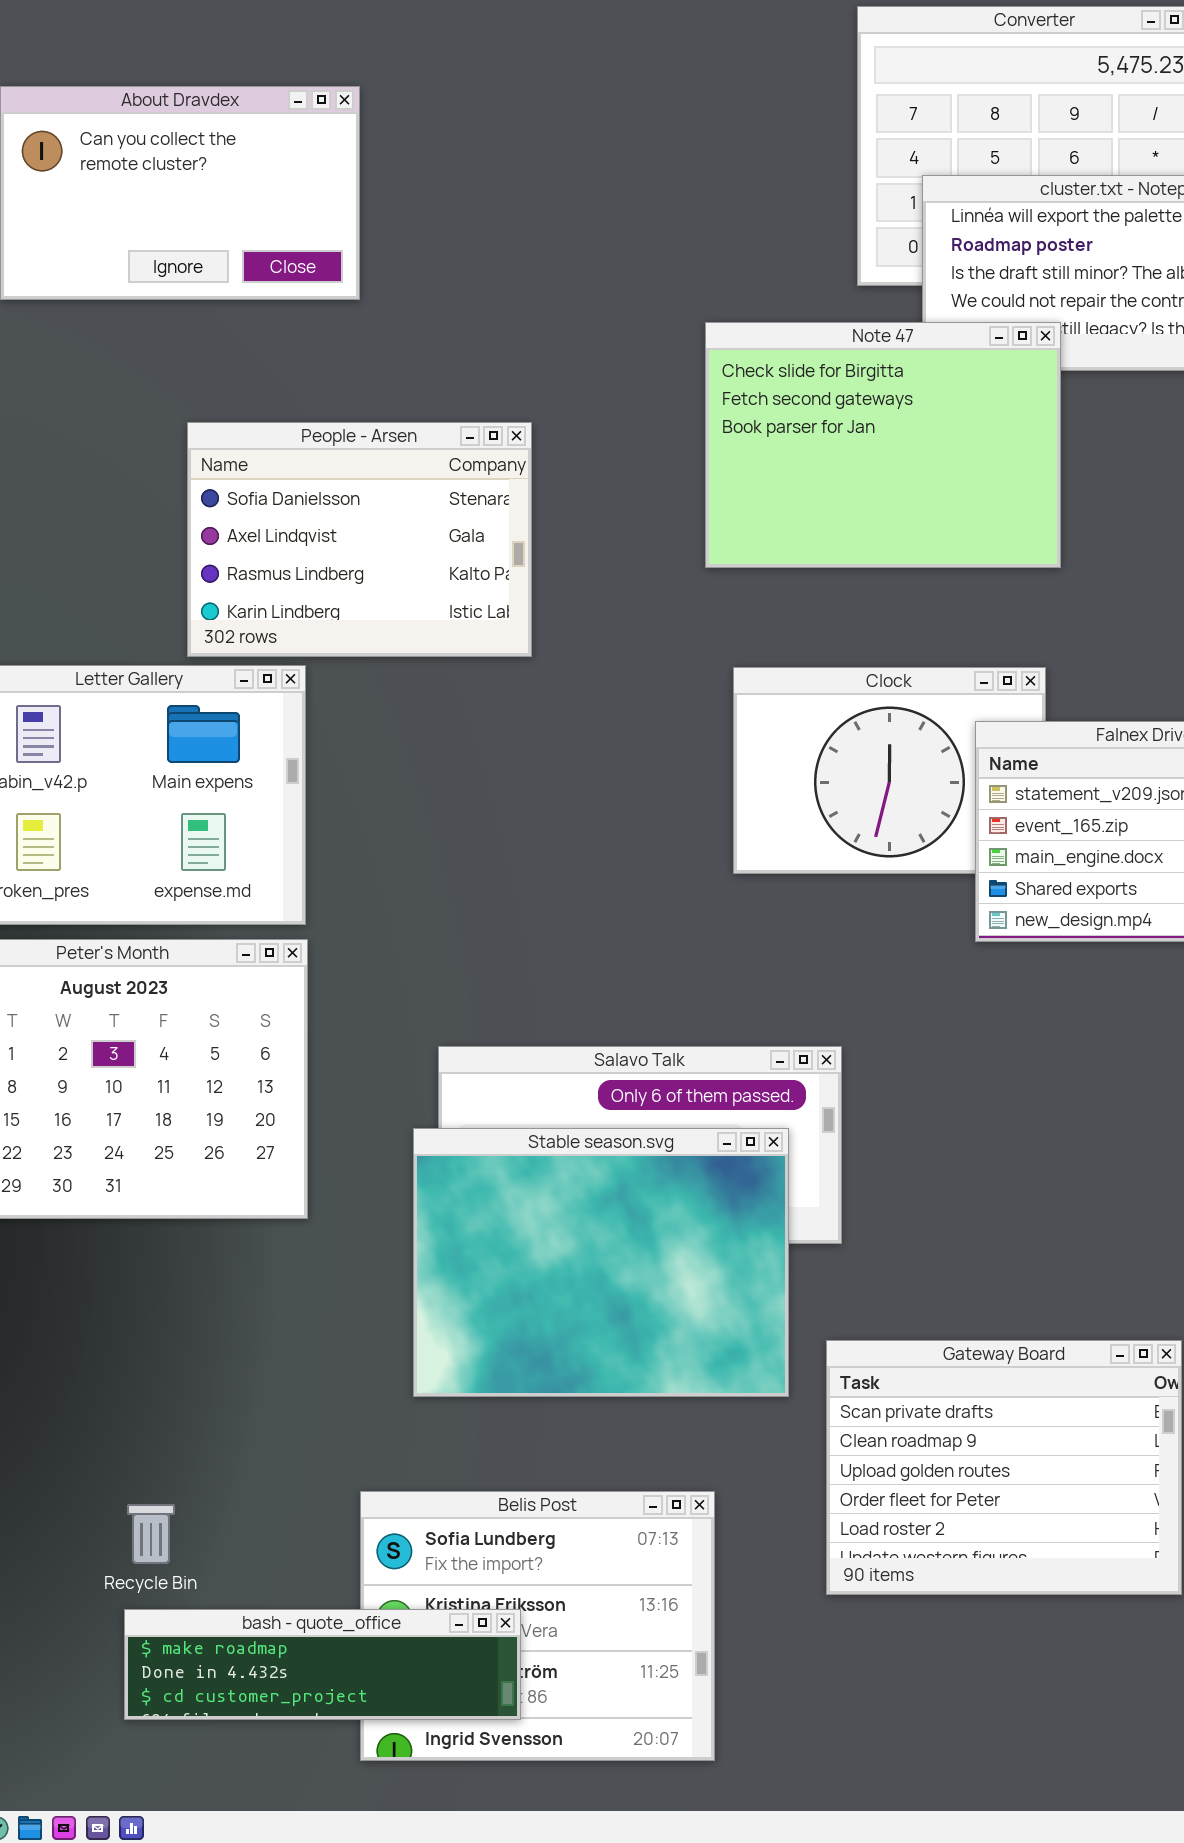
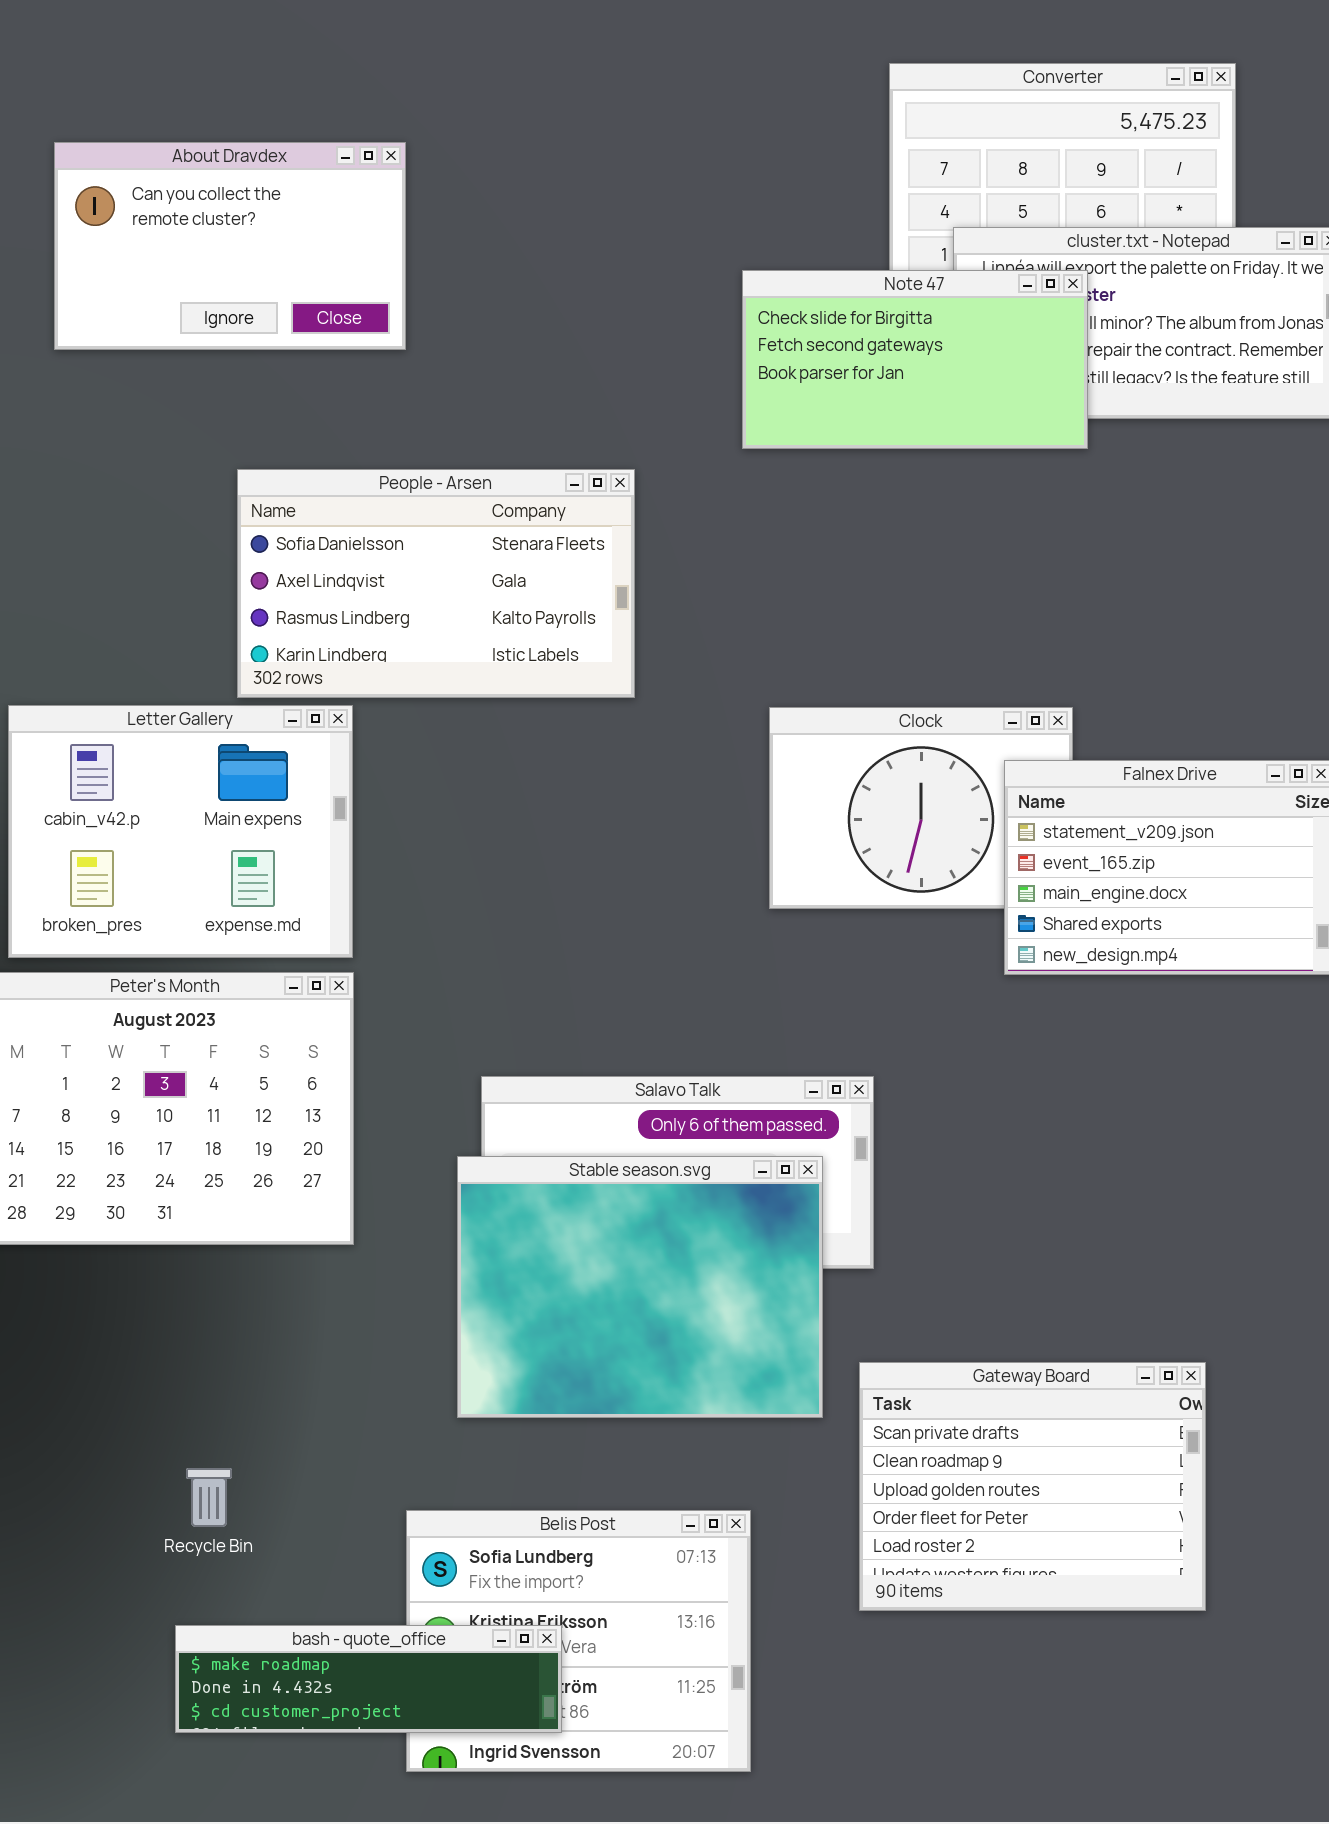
Note 47: [705,322,1061,568] -> [742,270,1088,449], moved, resized
People - Arsen: [187,422,532,657] -> [237,469,635,698], resized
Recycle Bin: [127,1504,175,1564] -> [186,1468,232,1527], moved

